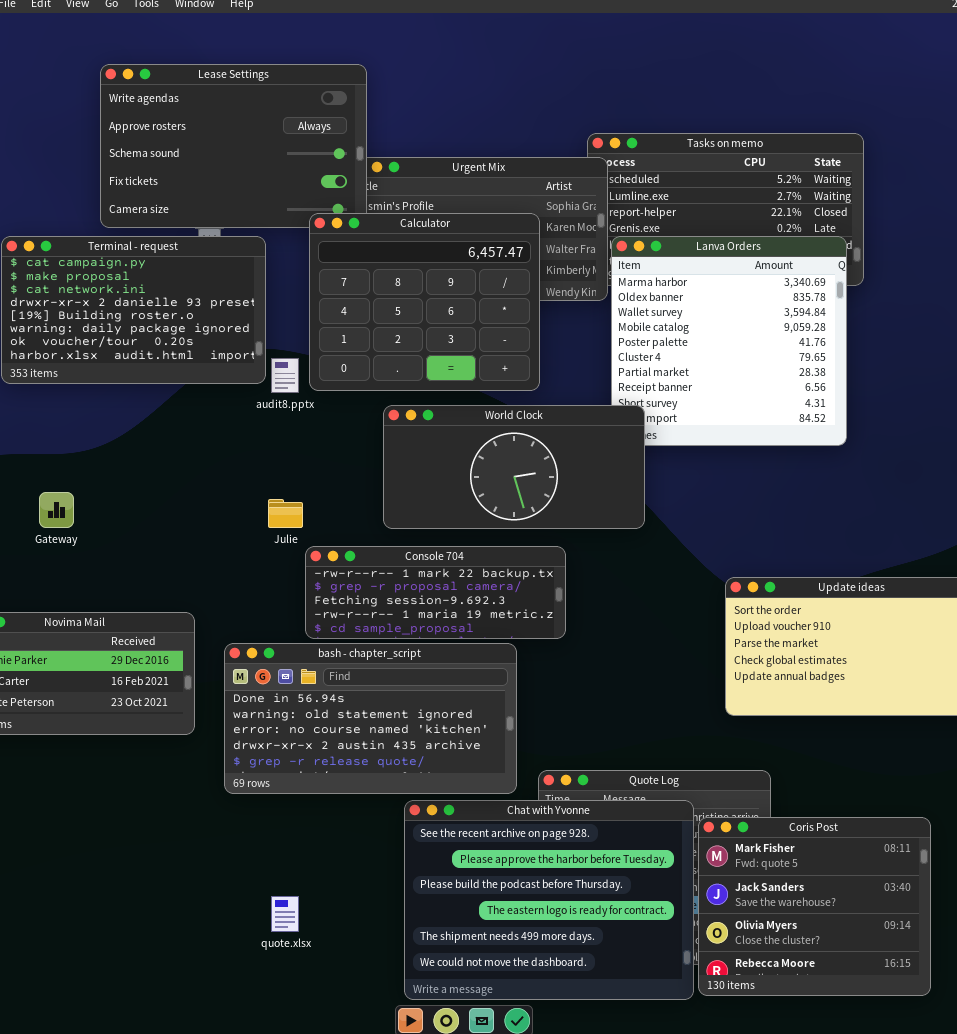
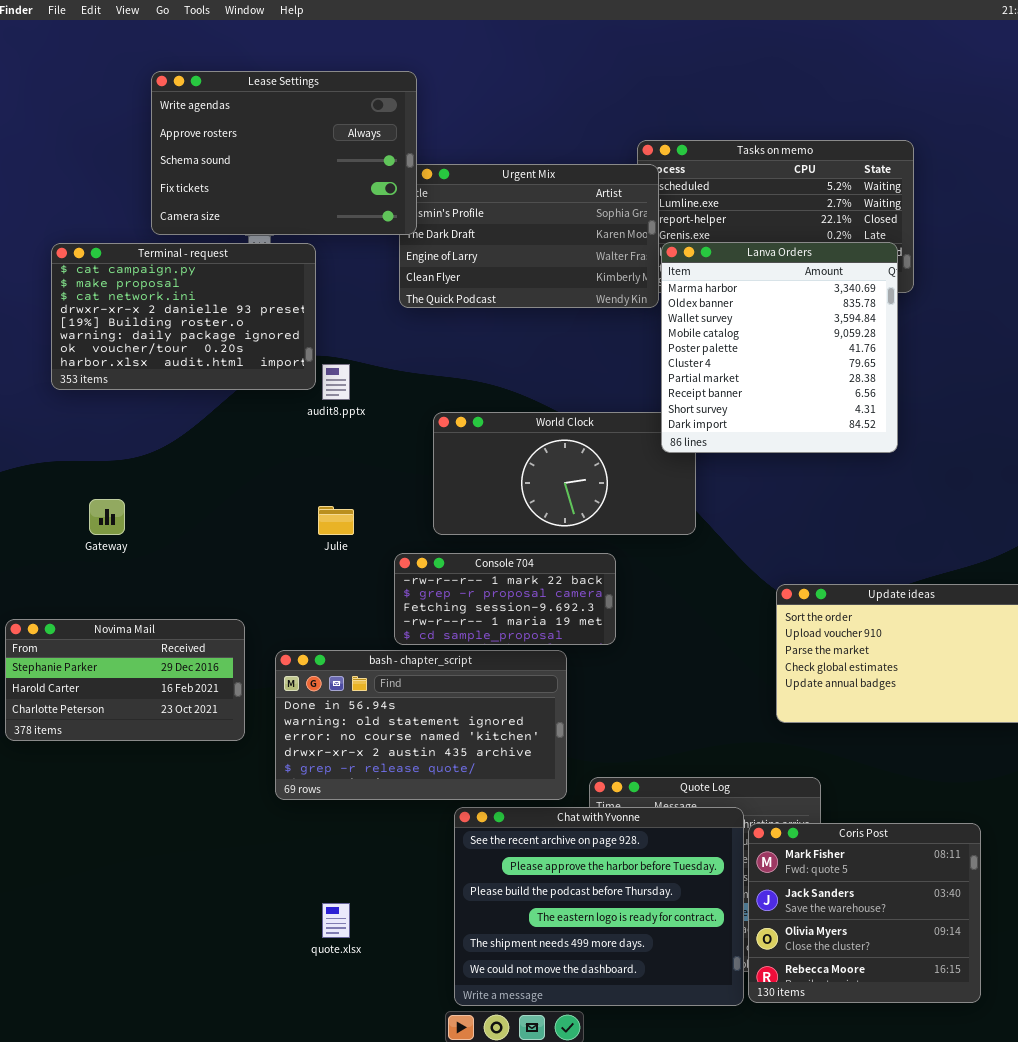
Calculator: [309,213,540,391] -> none, closed
Lanva Orders: [611,236,847,446] -> [661,242,898,453], raised
Console 704: [305,546,566,639] -> [394,553,616,645], resized

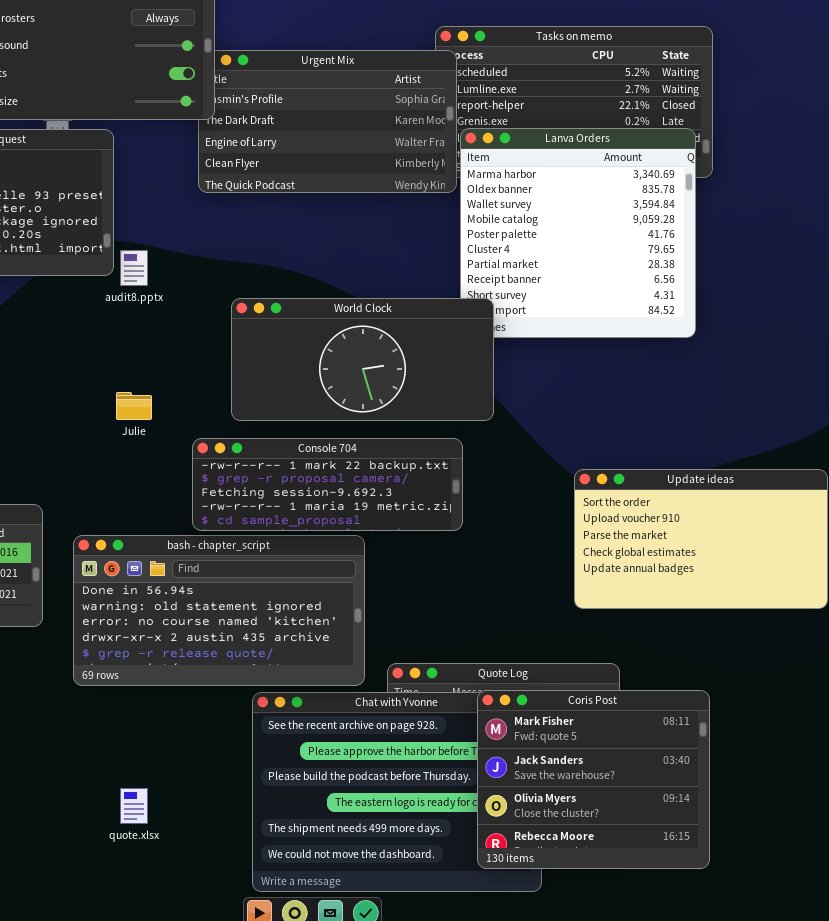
World Clock: [433,412,696,535] -> [231,298,494,421], raised
Console 704: [394,553,616,645] -> [192,438,463,531], resized
Coris Post: [748,823,981,1003] -> [477,690,710,869], moved

